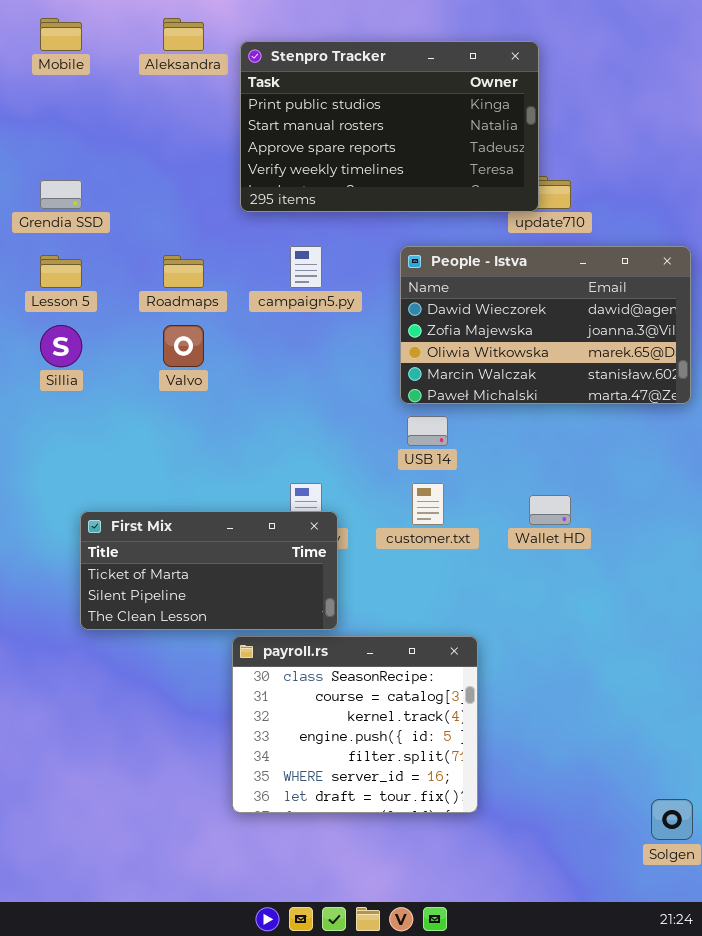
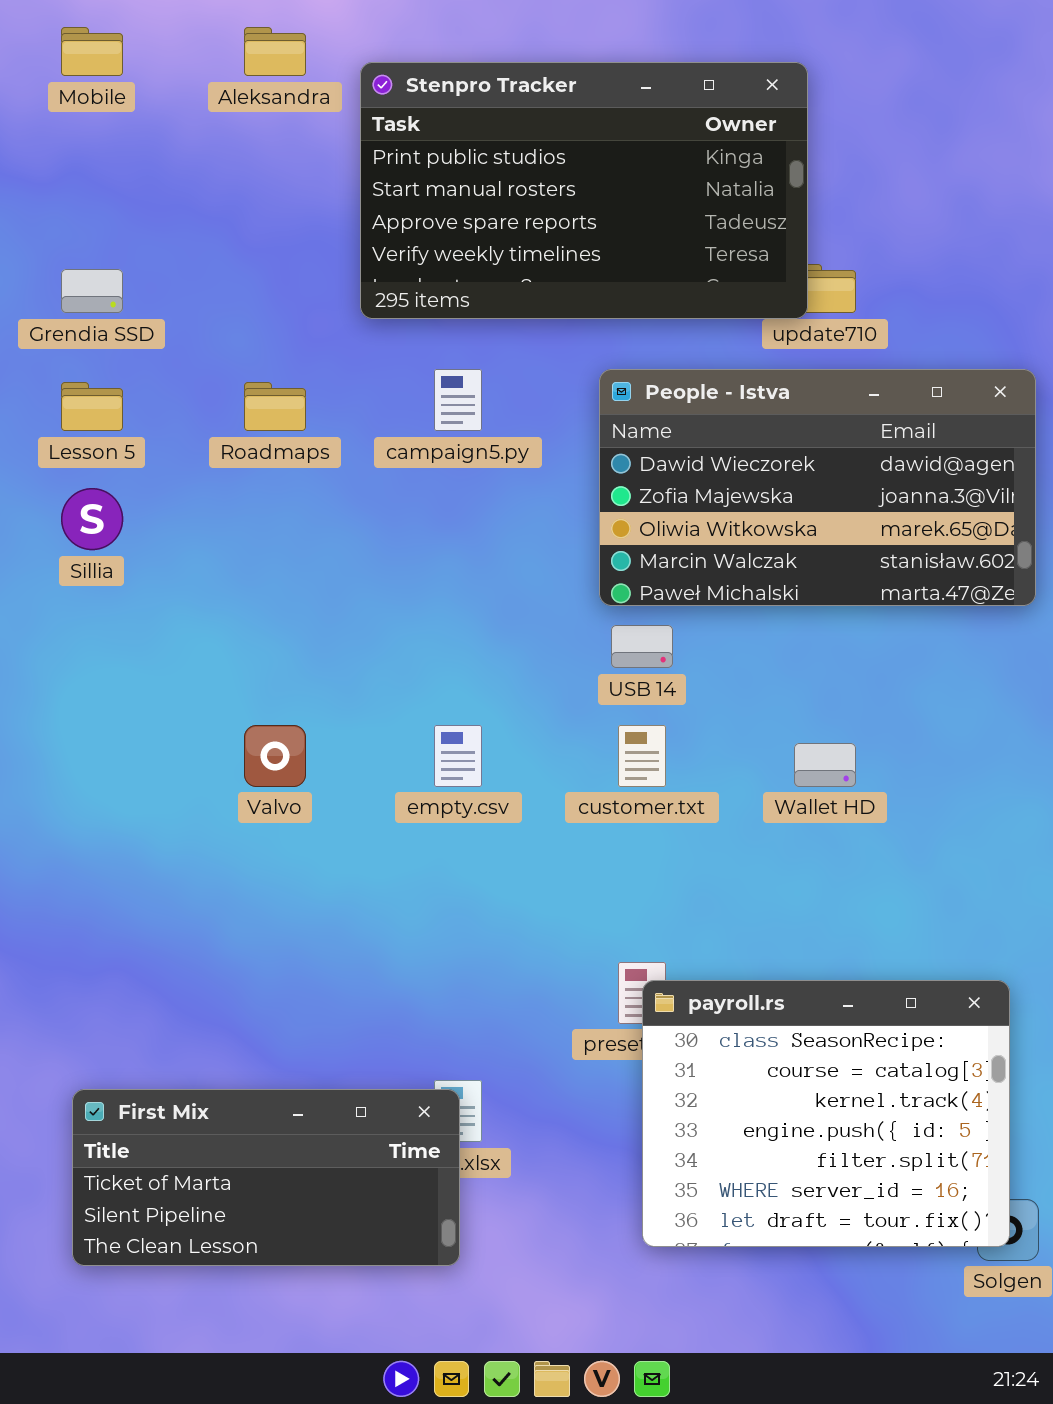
Valvo: [163,325,204,367] -> [244,725,306,787], moved
First Mix: [80,511,338,630] -> [72,1089,460,1266], moved
payroll.rs: [232,636,478,813] -> [642,980,1010,1247], moved

